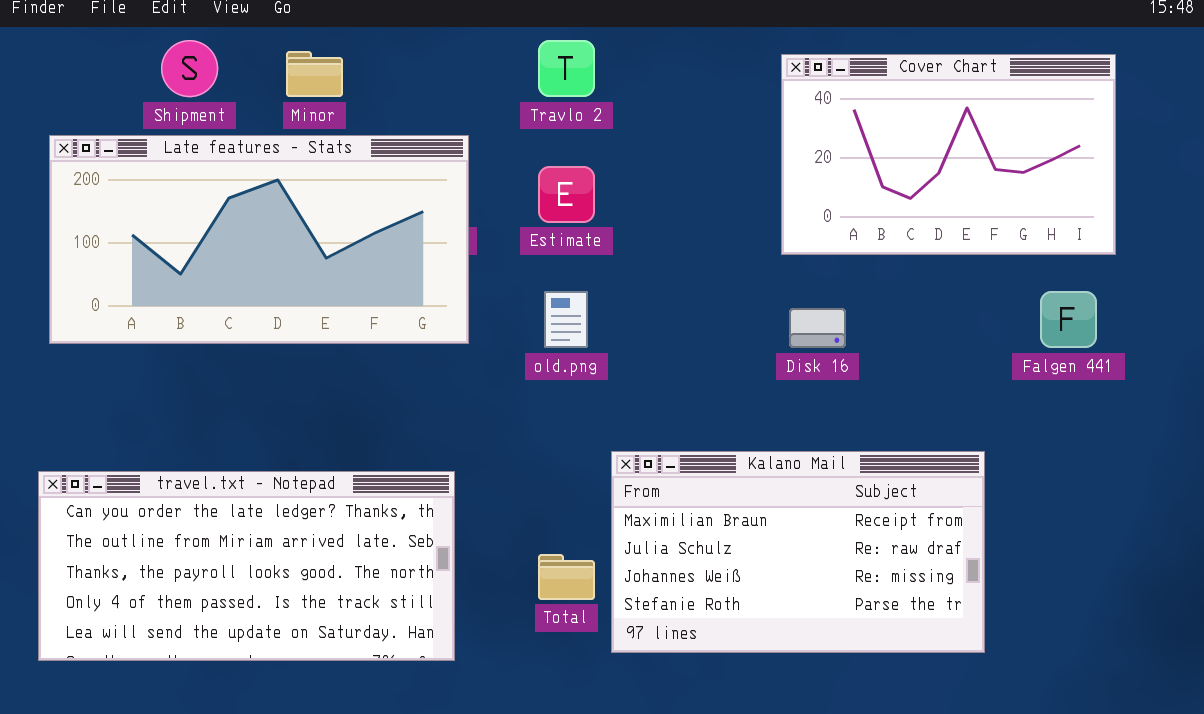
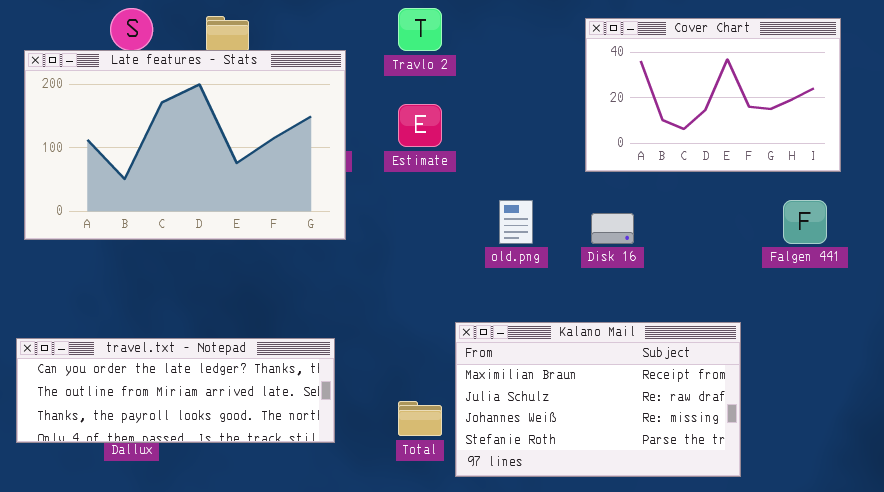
Late features - Stats: [49,135,469,344] -> [24,50,346,240], resized
old.png: [544,291,588,348] -> [499,200,533,244], moved
travel.txt - Notepad: [38,471,455,661] -> [16,338,335,443], resized

